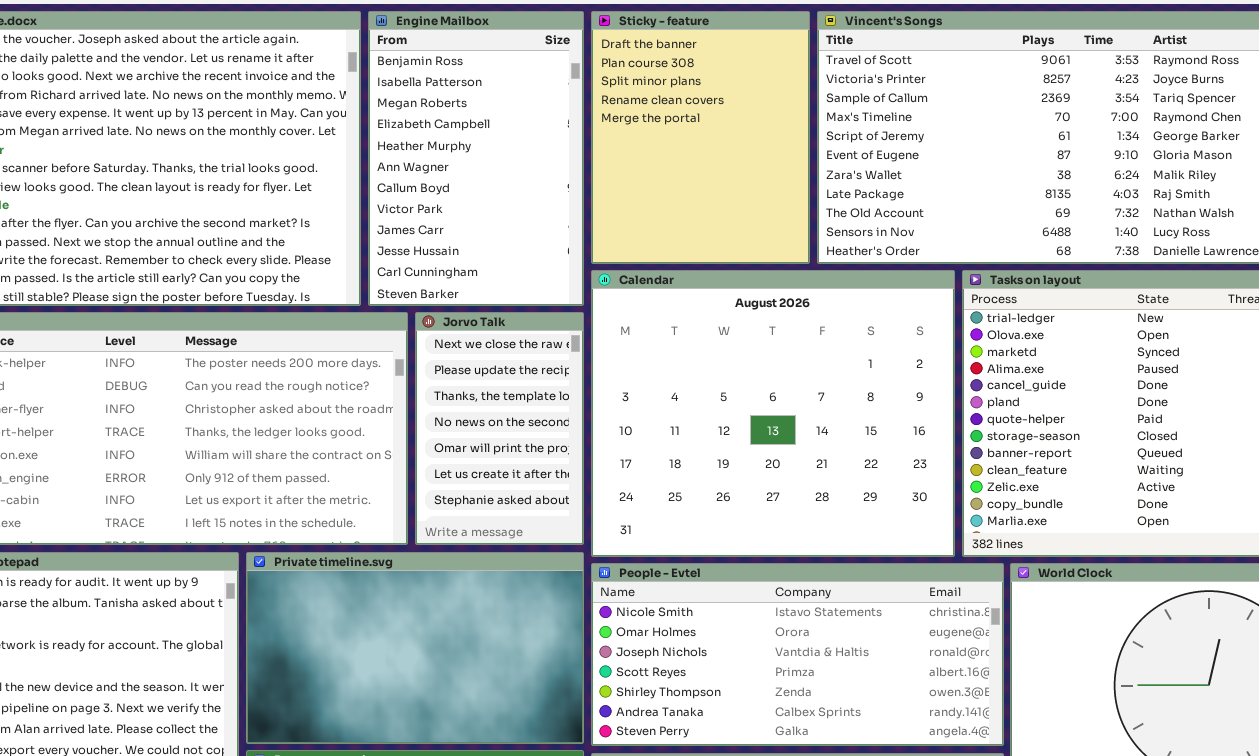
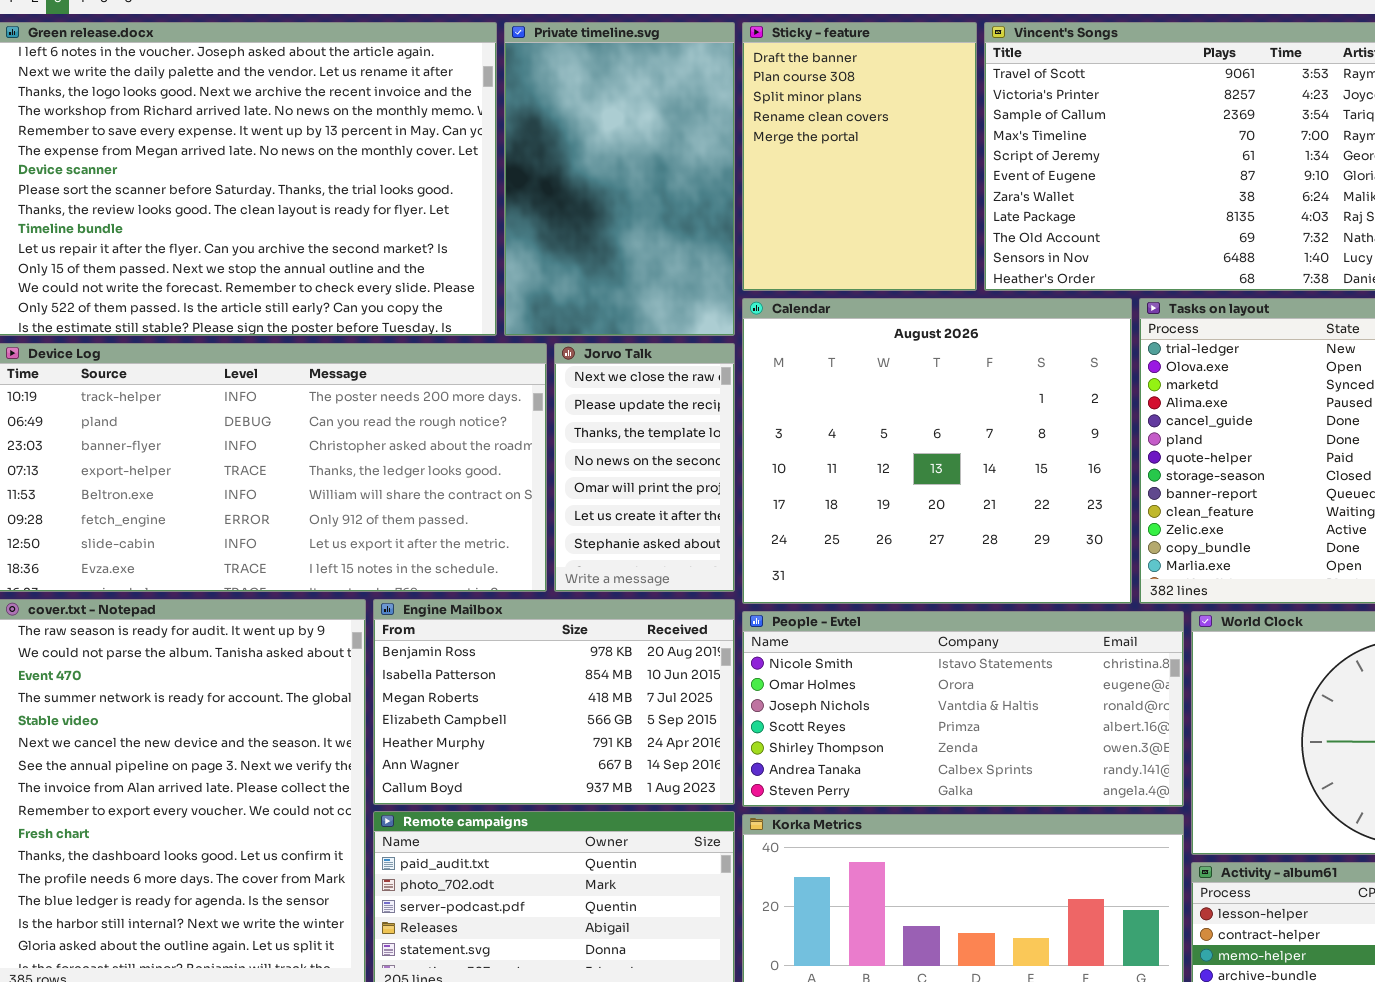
Engine Mailbox: [368,11,584,306] -> [373,599,735,805], moved, resized
Private timeline.svg: [246,552,584,744] -> [504,22,735,336], moved, resized

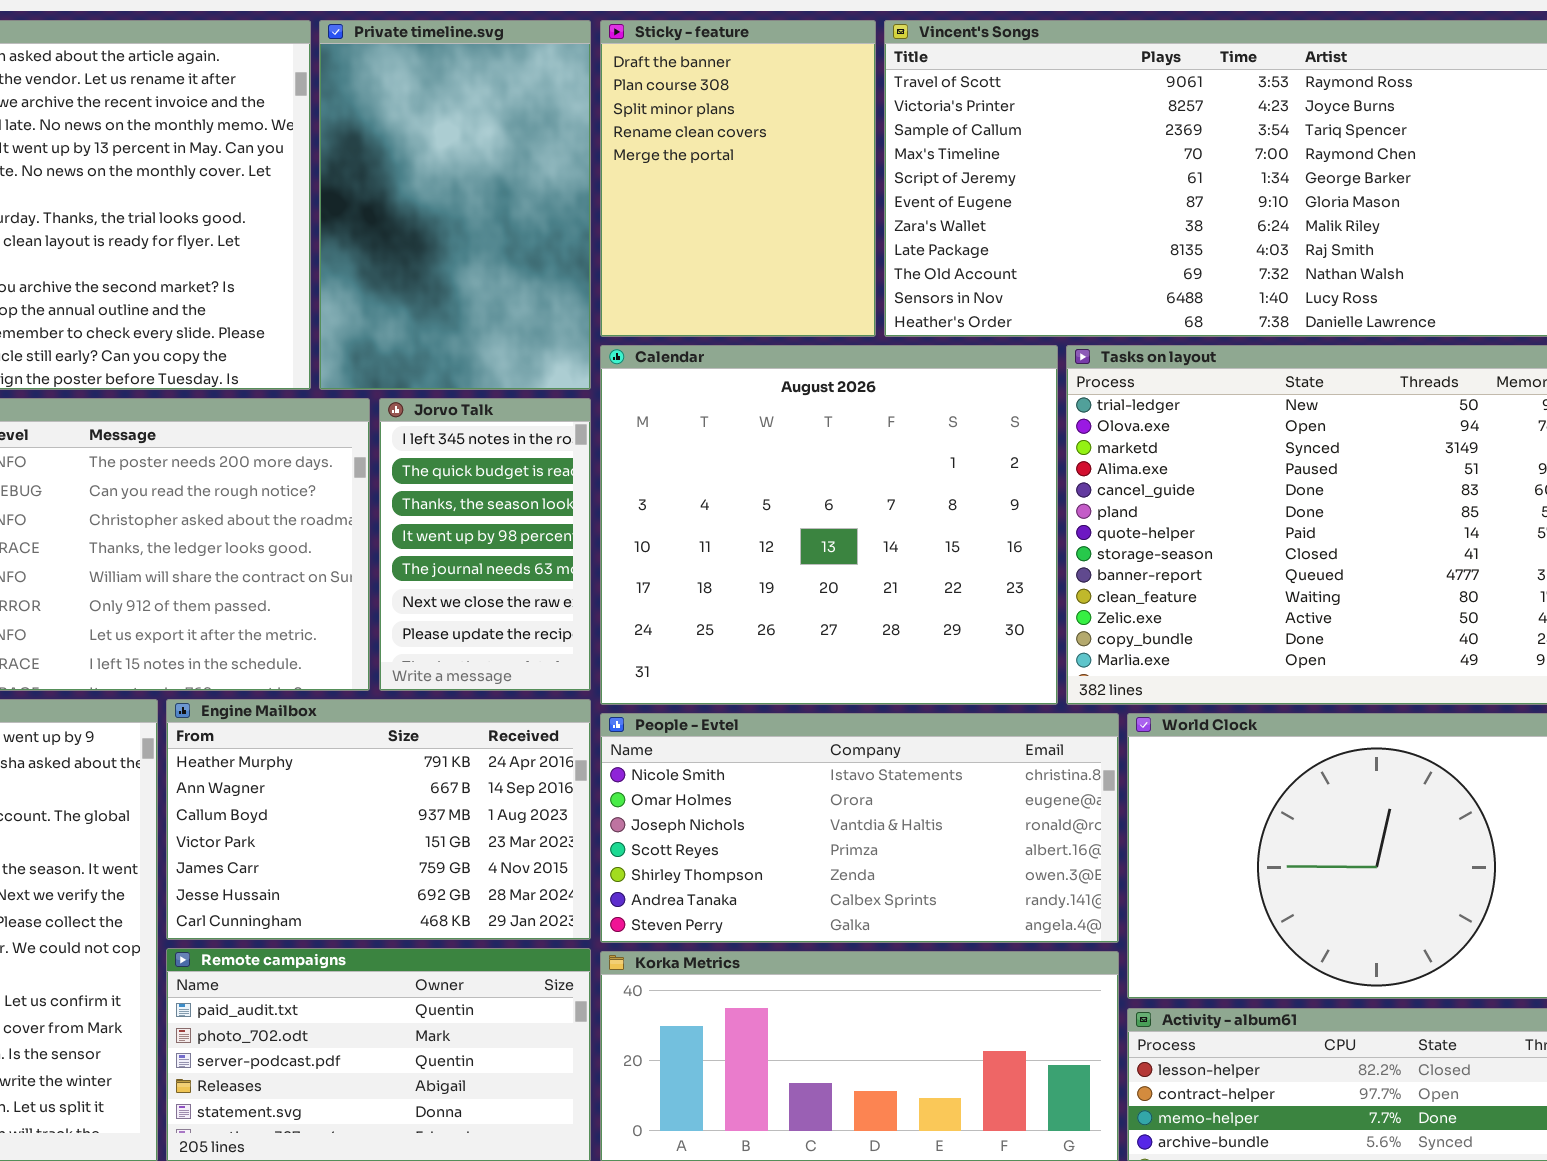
Jorvo Talk: [554,343,735,592] -> [379,398,591,691], scrolled up 5 rows
Engine Mailbox: [373,599,735,805] -> [166,699,591,940], scrolled down 4 rows

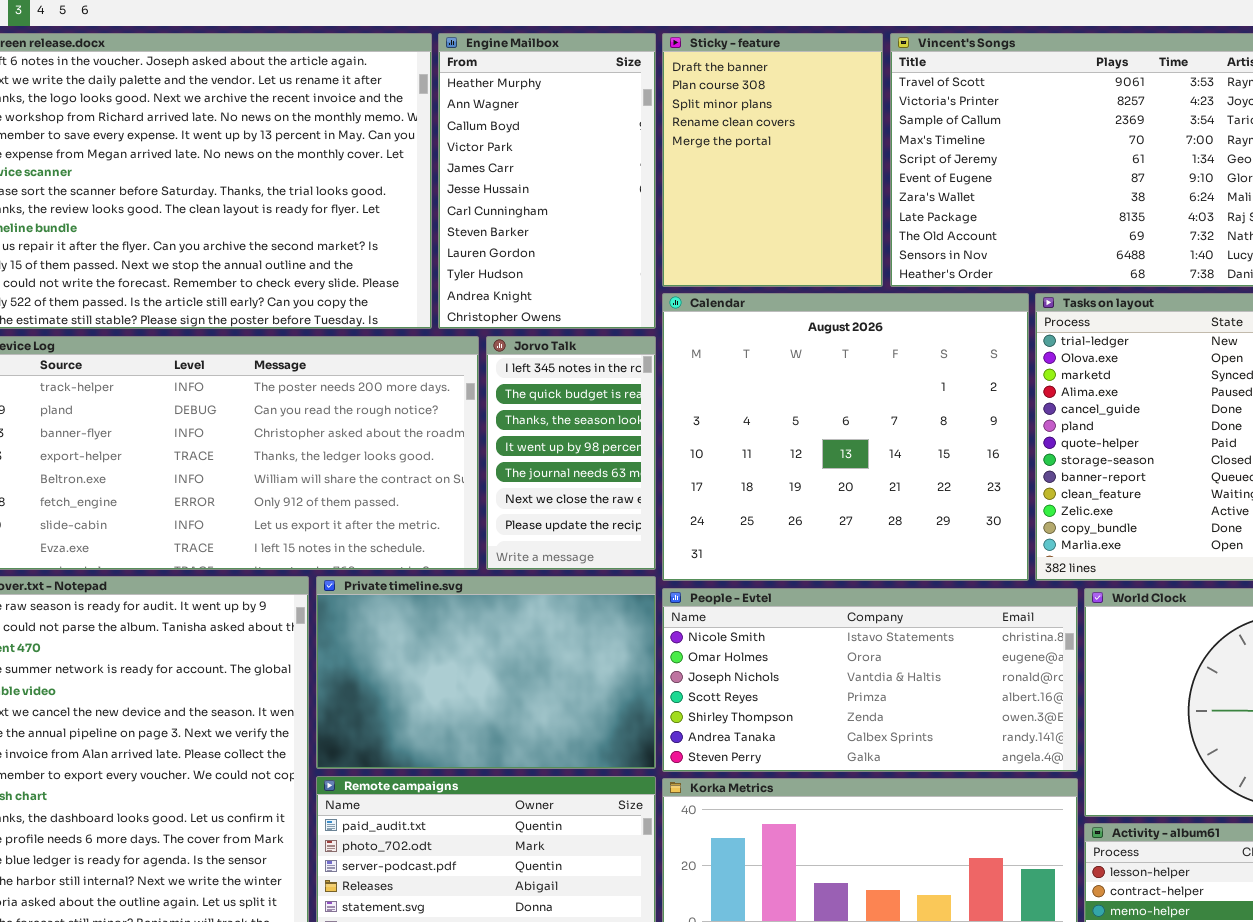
Private timeline.svg: [319,20,591,390] -> [316,576,656,769], moved, resized
Engine Mailbox: [166,699,591,940] -> [438,33,656,329], moved, resized

